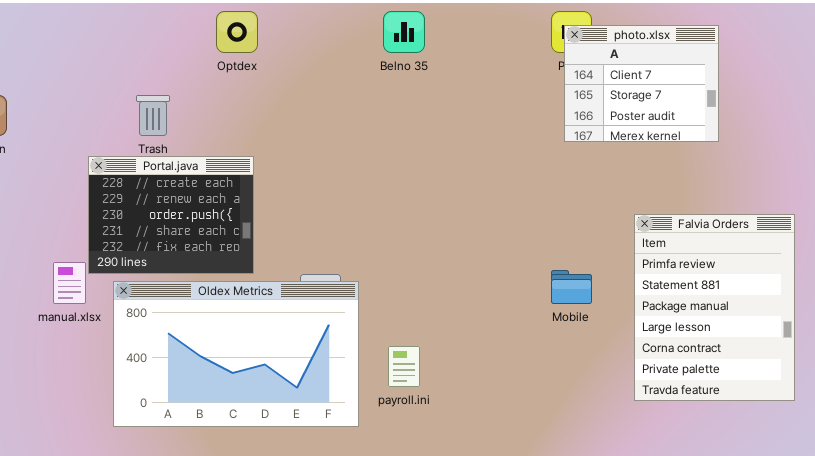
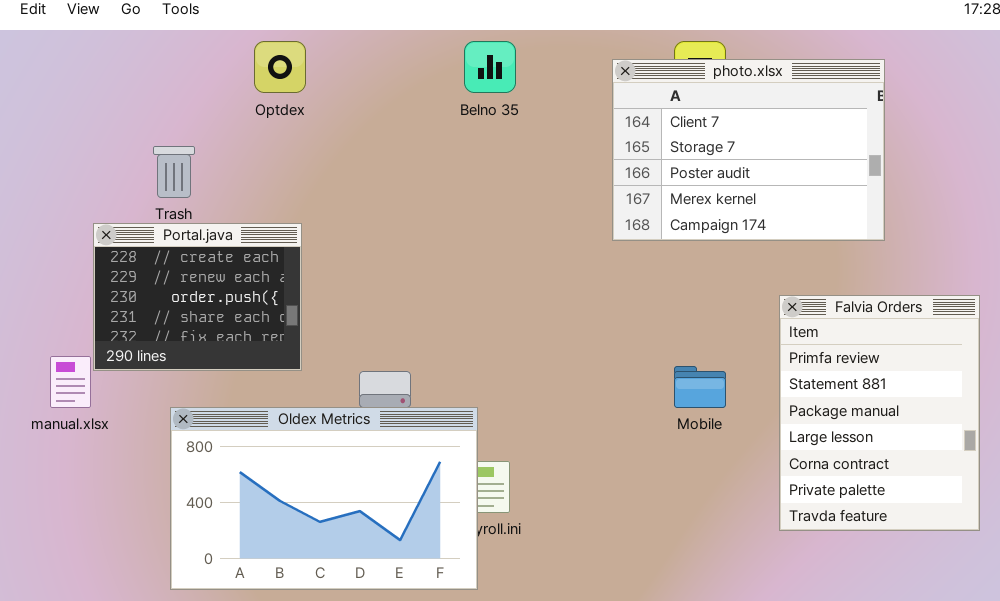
photo.xlsx: [564,25,719,142] -> [612,59,885,241], resized
Oldex Metrics: [113,281,359,427] -> [170,407,478,590], moved

